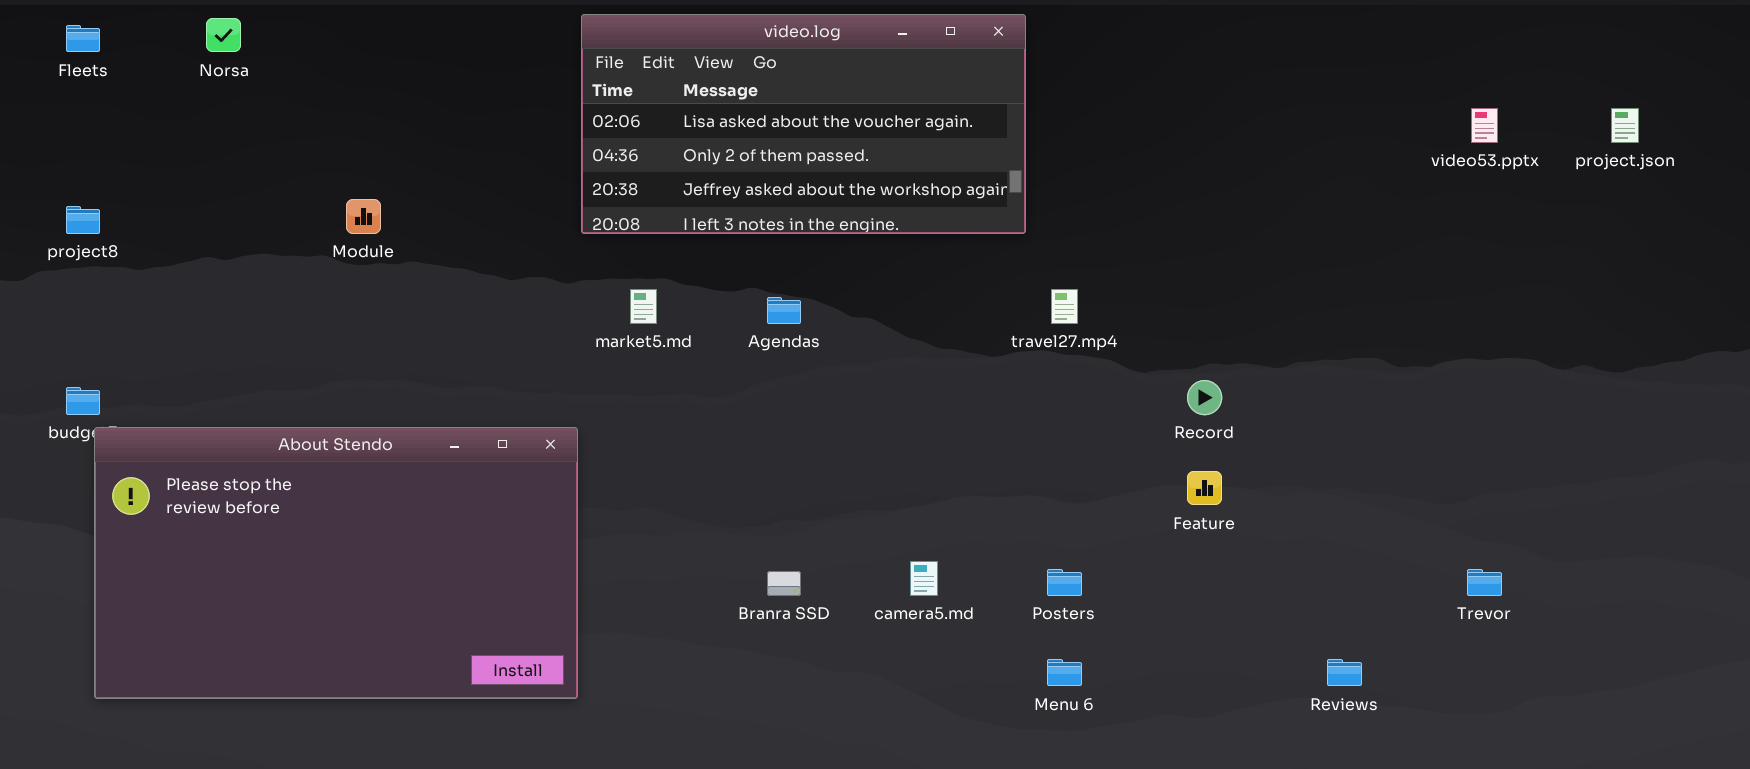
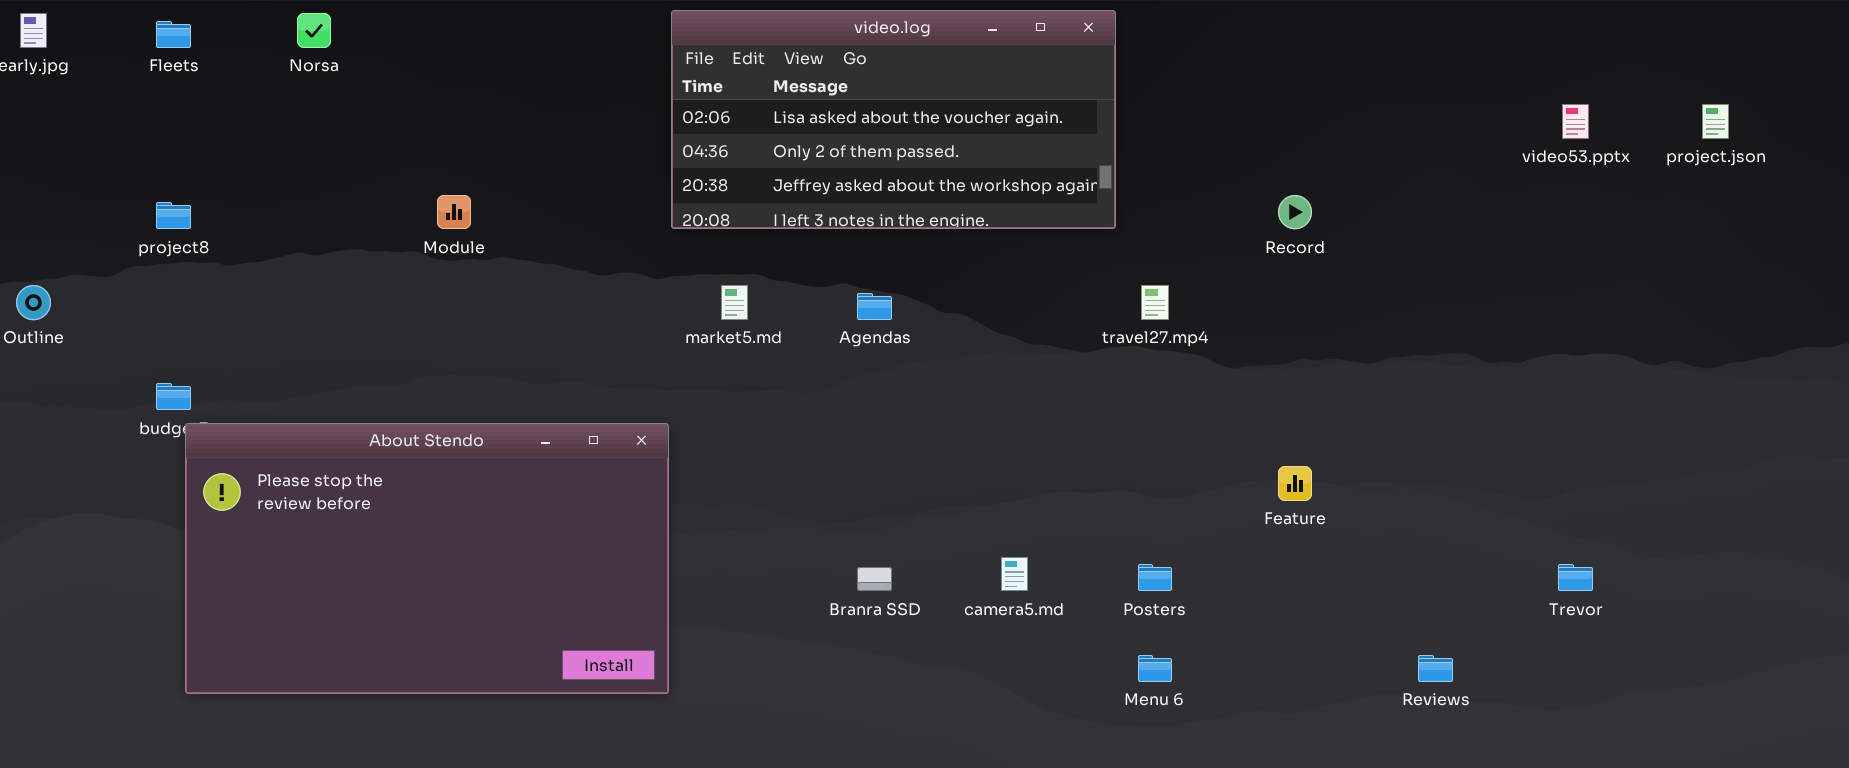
Record: [1187,380,1222,415] -> [1278,195,1312,229], moved

